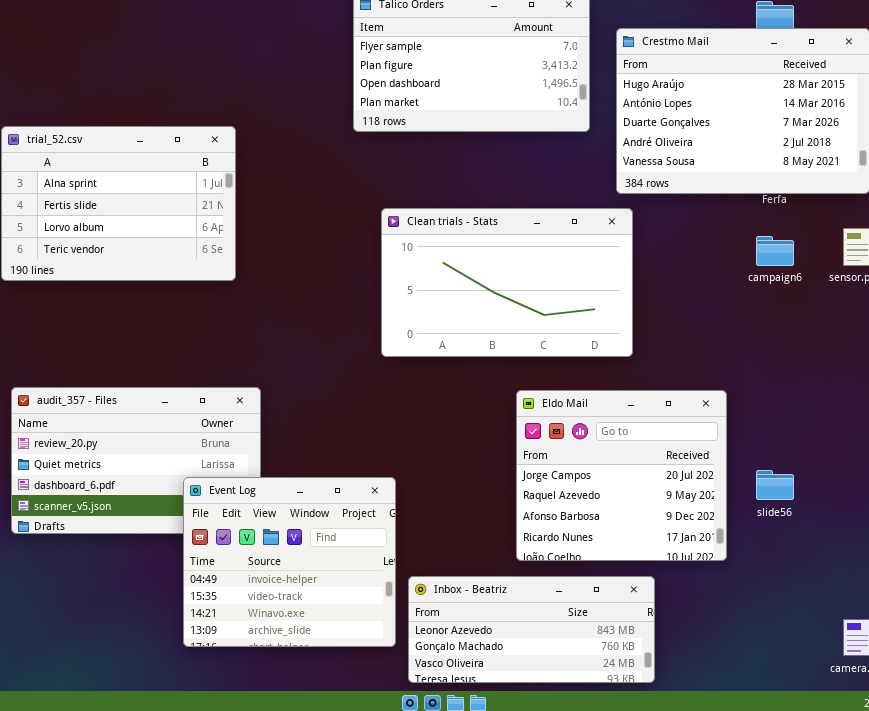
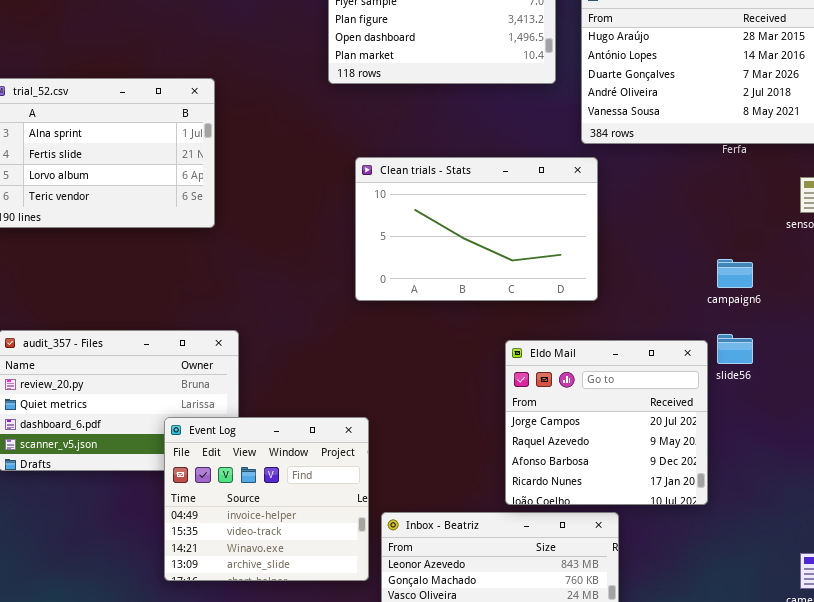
campaign6: [756,236,794,266] -> [717,259,753,288], moved
Eldo Mail: [516,390,727,561] -> [505,340,708,505], moved
slide56: [756,470,794,500] -> [717,334,753,364], moved

